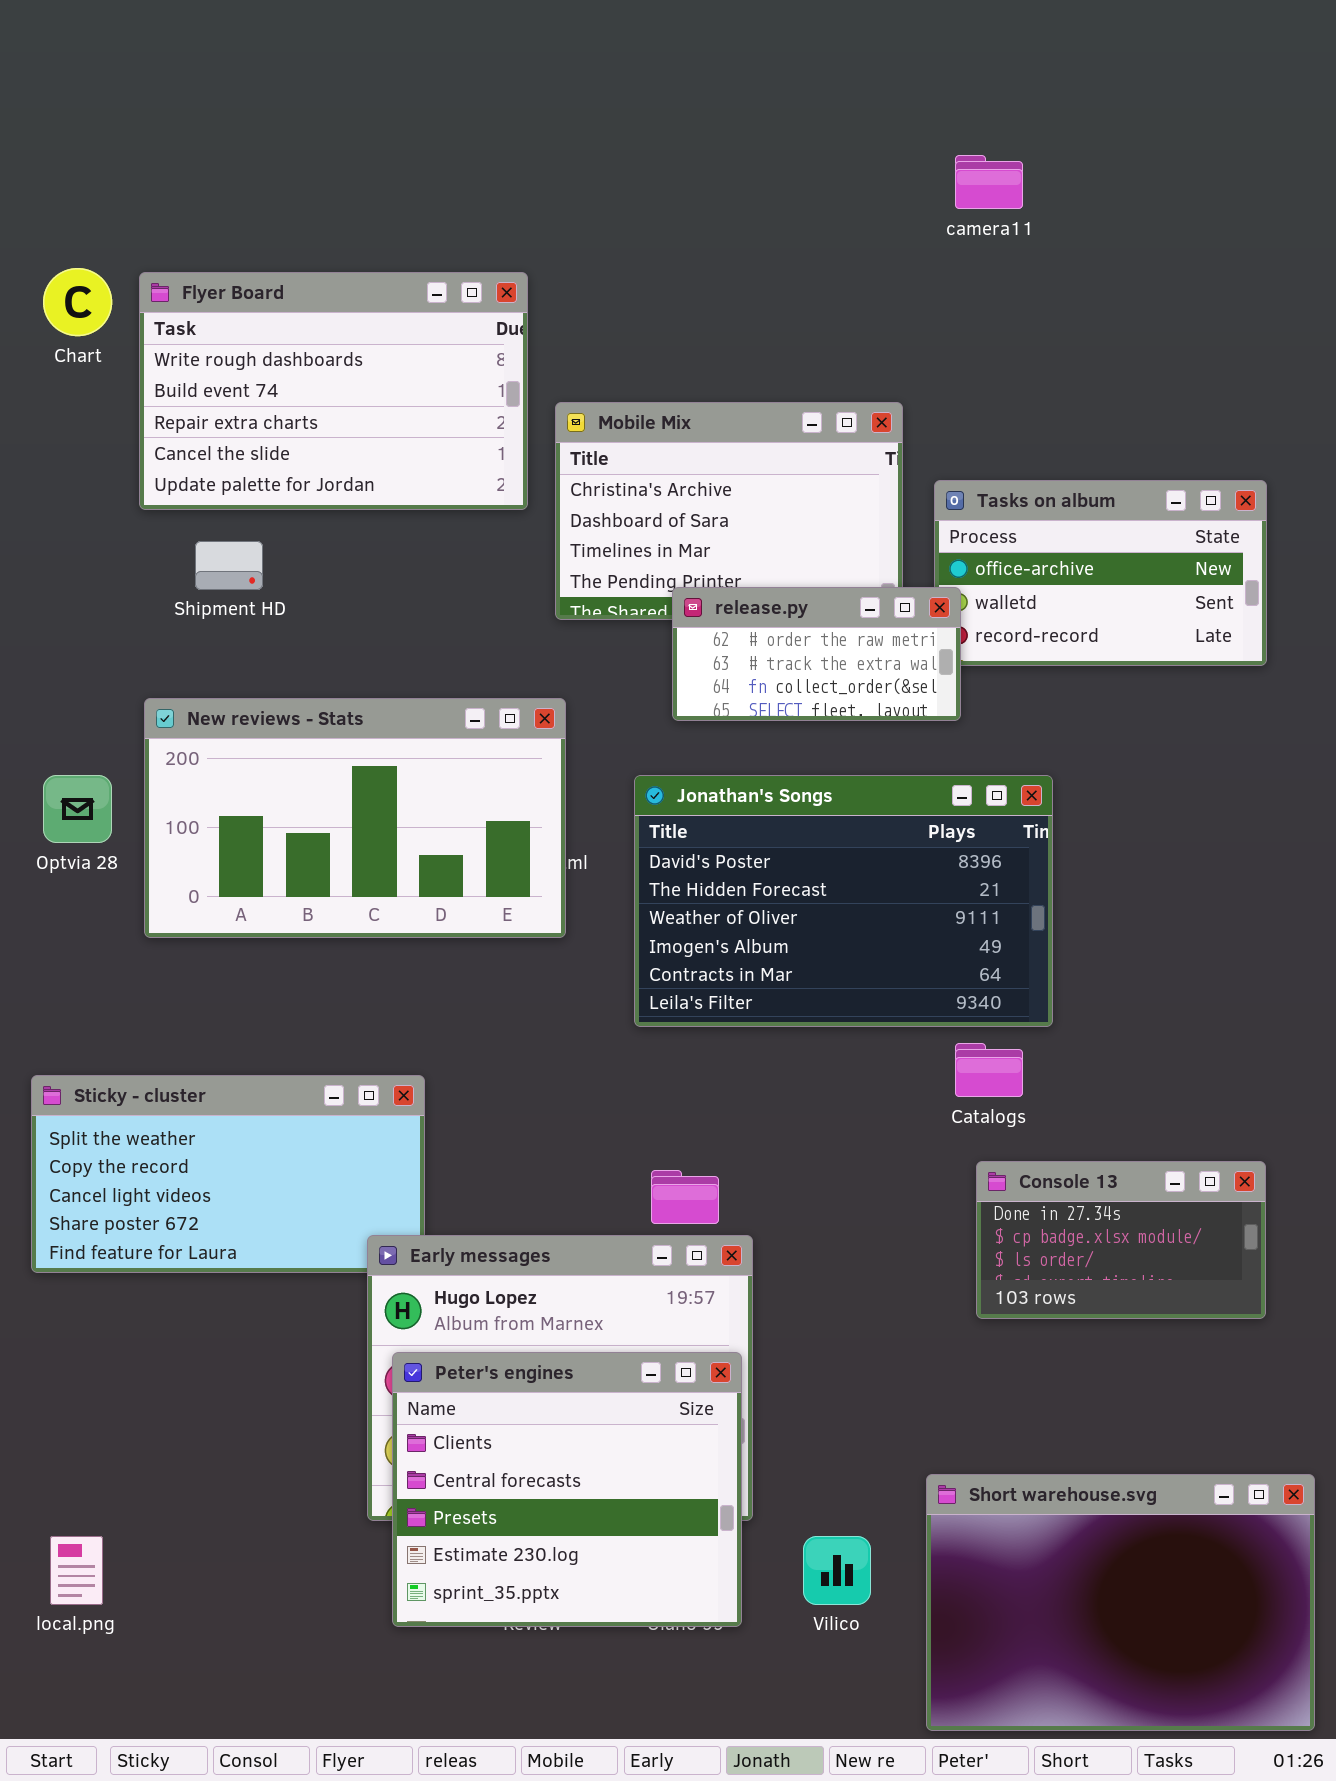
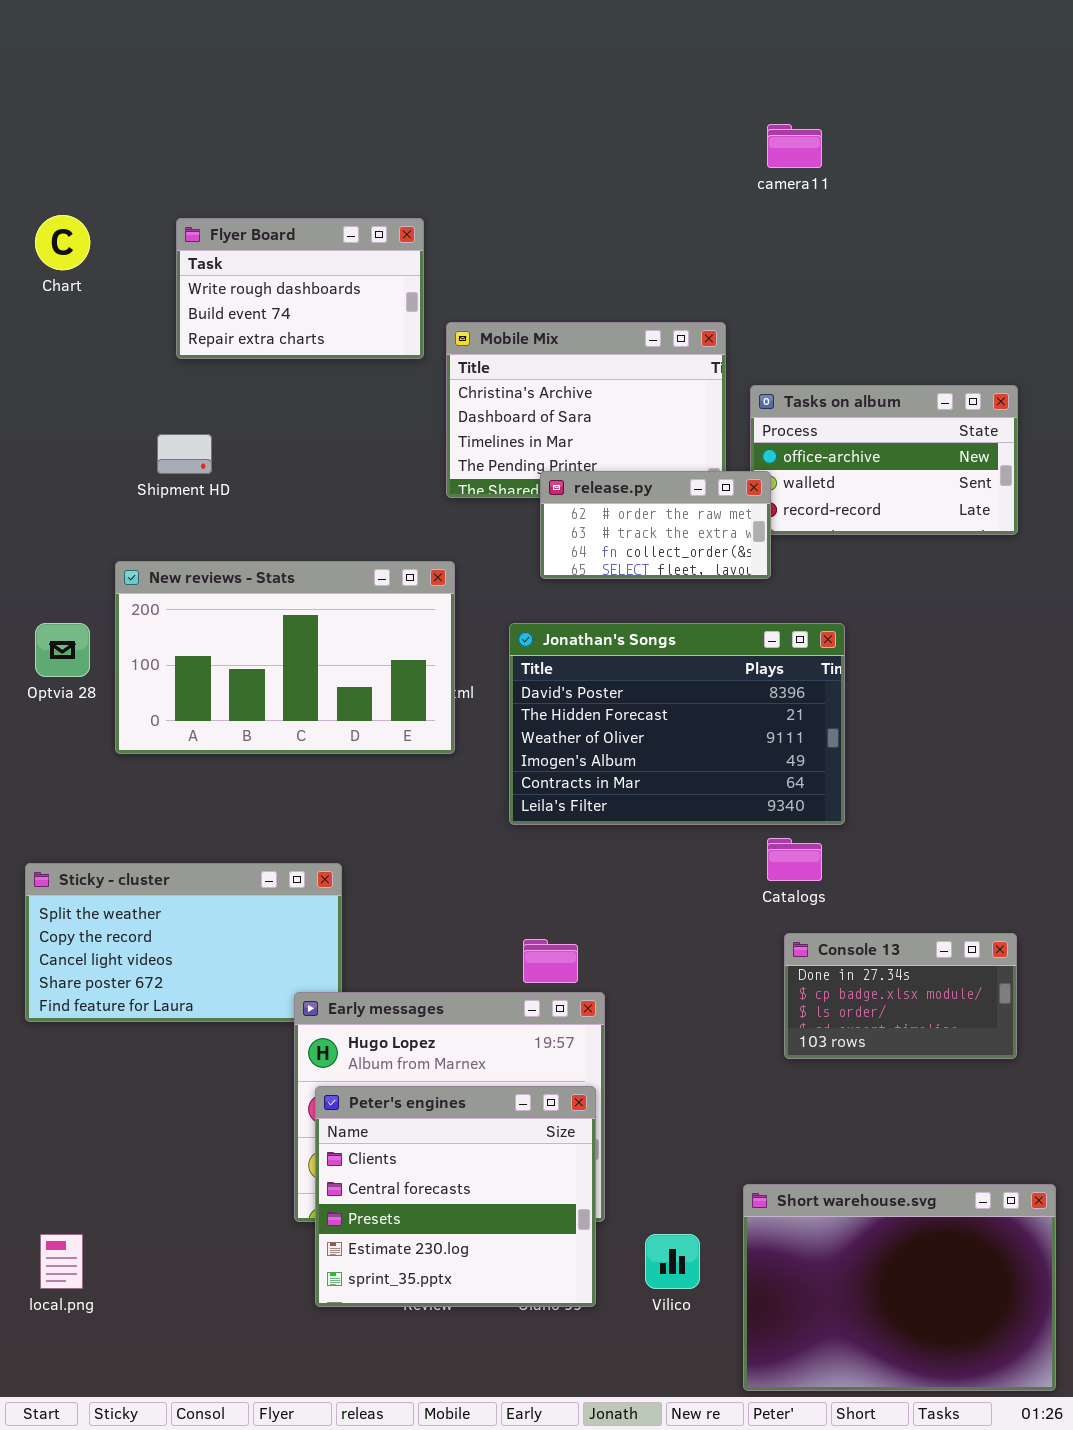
Flyer Board: [139,272,528,510] -> [176,218,424,359], resized

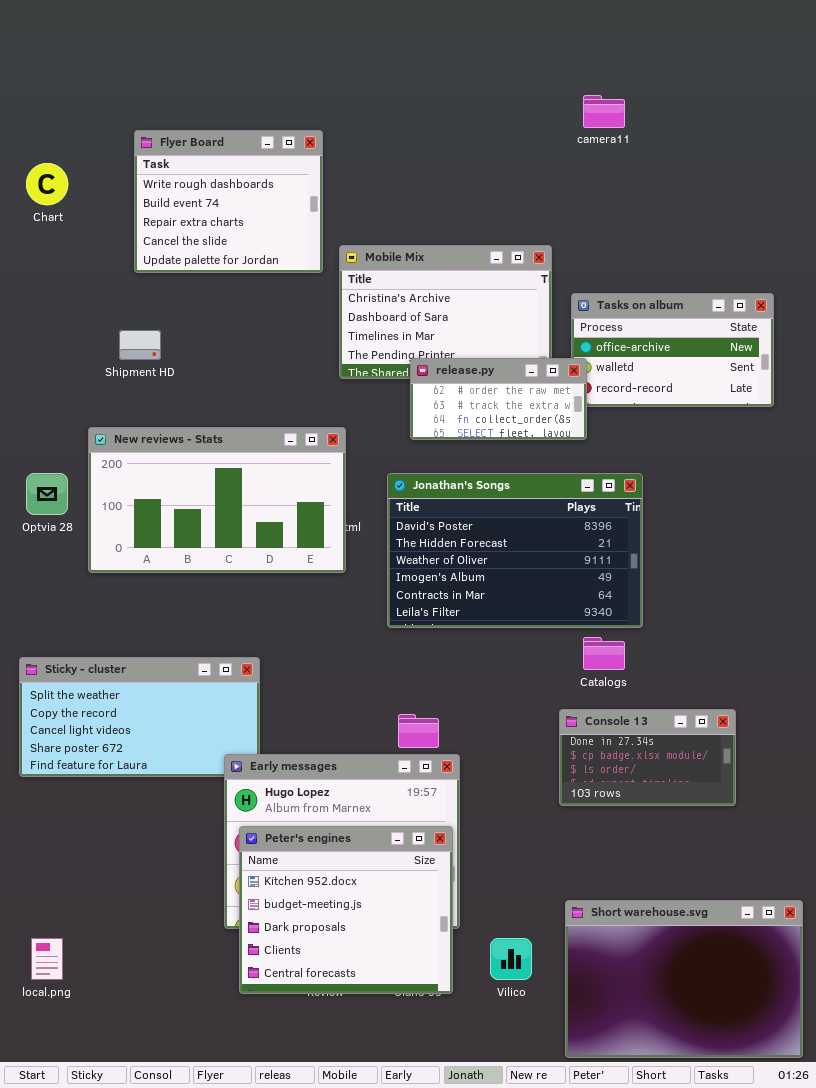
Flyer Board: [176,218,424,359] -> [134,130,323,273], resized
Console 13: [784,933,1017,1059] -> [559,709,736,806], moved
Peter's engines: [315,1086,596,1307] -> [239,826,453,994], scrolled up 3 rows

